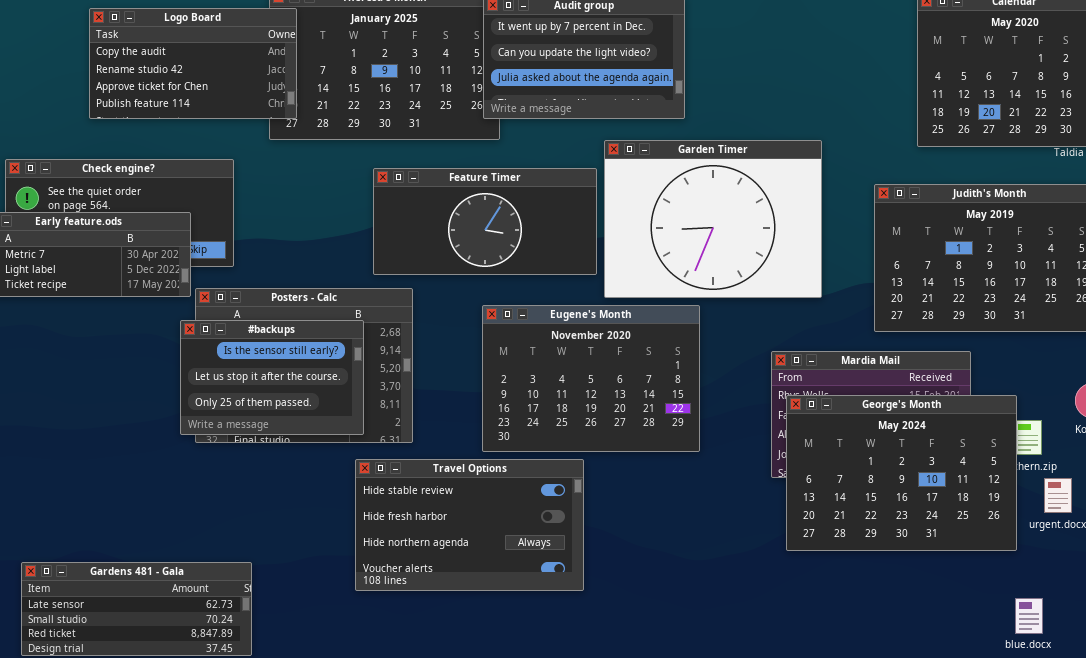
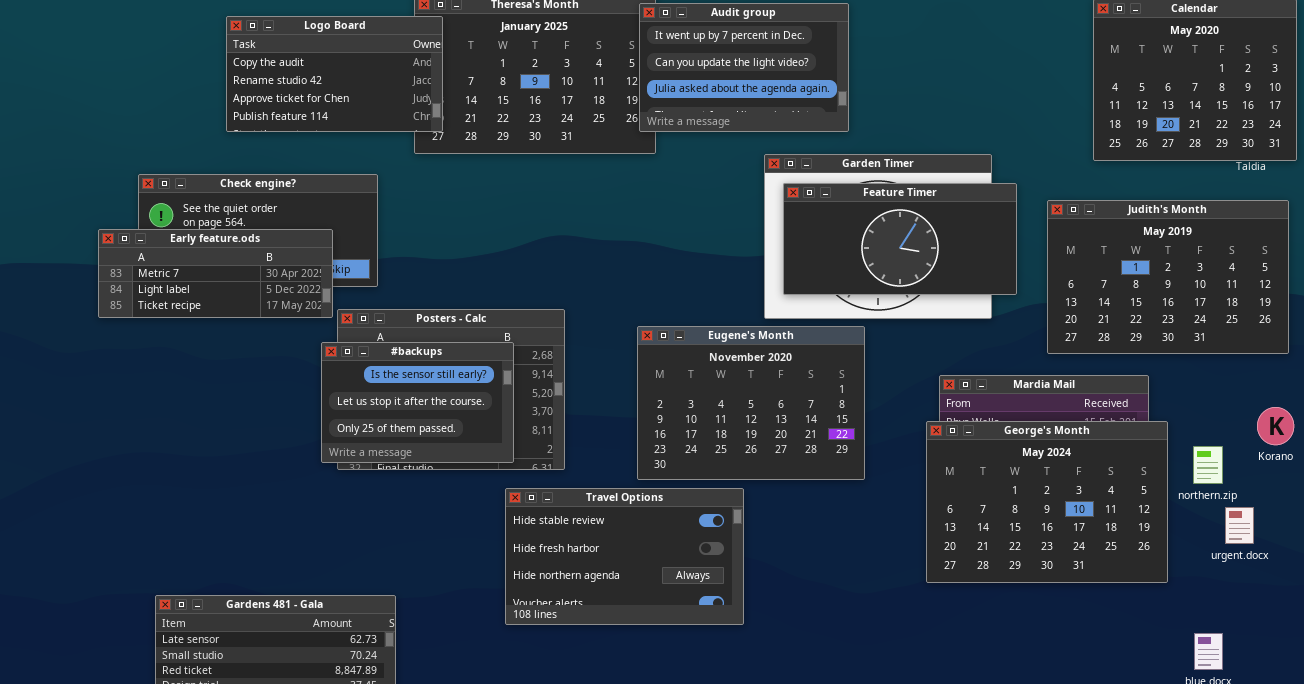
Feature Timer: [373,168,597,275] -> [783,183,1017,295], moved
George's Month: [786,395,1017,551] -> [926,421,1168,583], moved

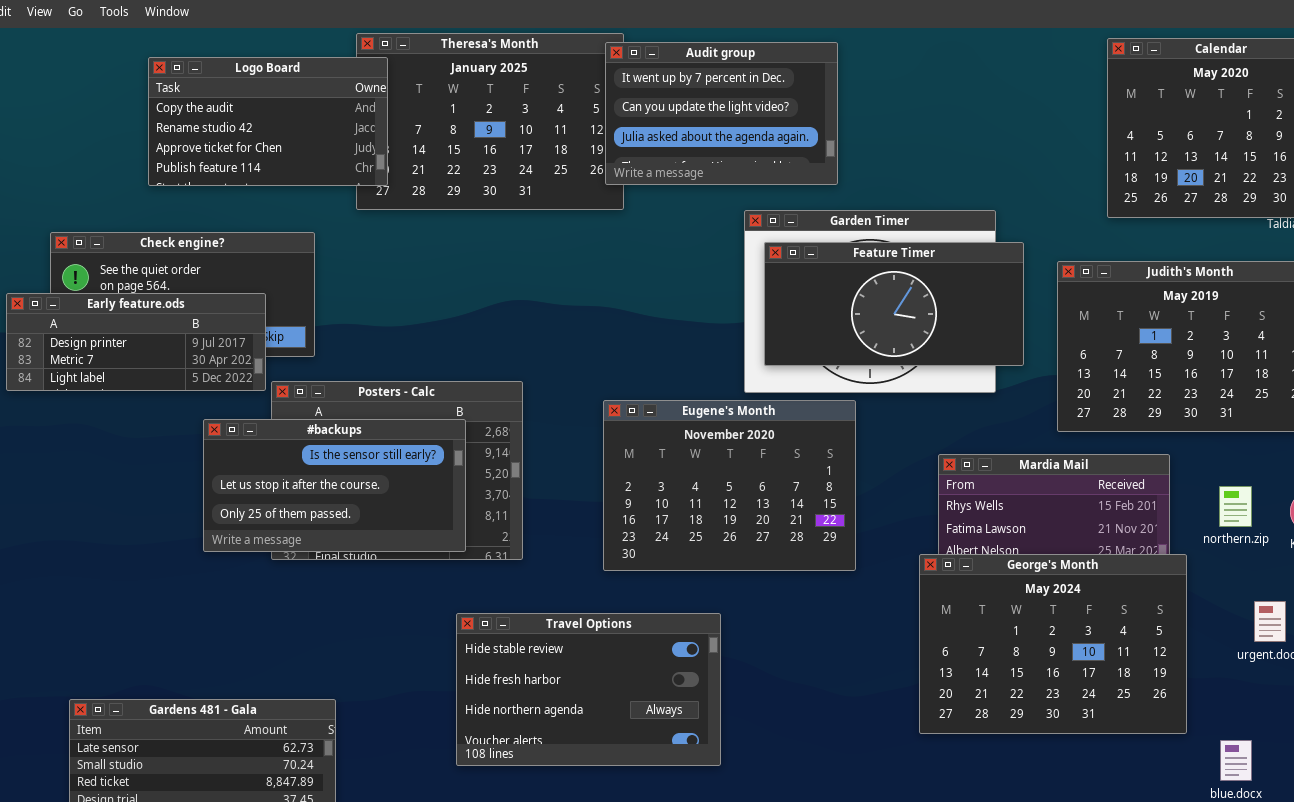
Early feature.ods: [98,229,333,318] -> [6,293,266,391], scrolled up 1 row
#backups: [321,342,514,463] -> [203,419,466,552], resized
George's Month: [926,421,1168,583] -> [919,554,1187,734], moved
northern.zip: [1193,446,1223,484] -> [1219,486,1252,527], moved
Travel Options: [505,488,744,625] -> [456,613,721,766], moved

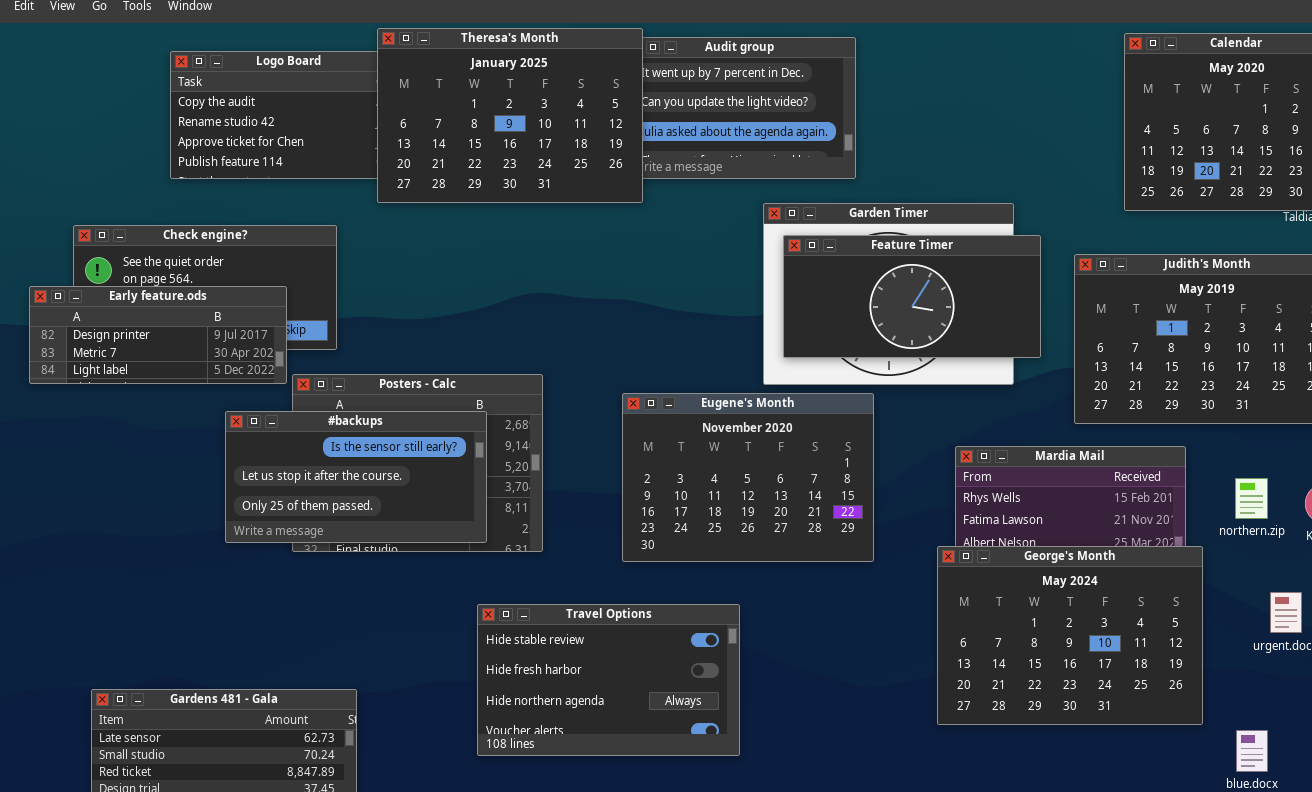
Theresa's Month: [356,33,624,210] -> [377,28,643,203], raised

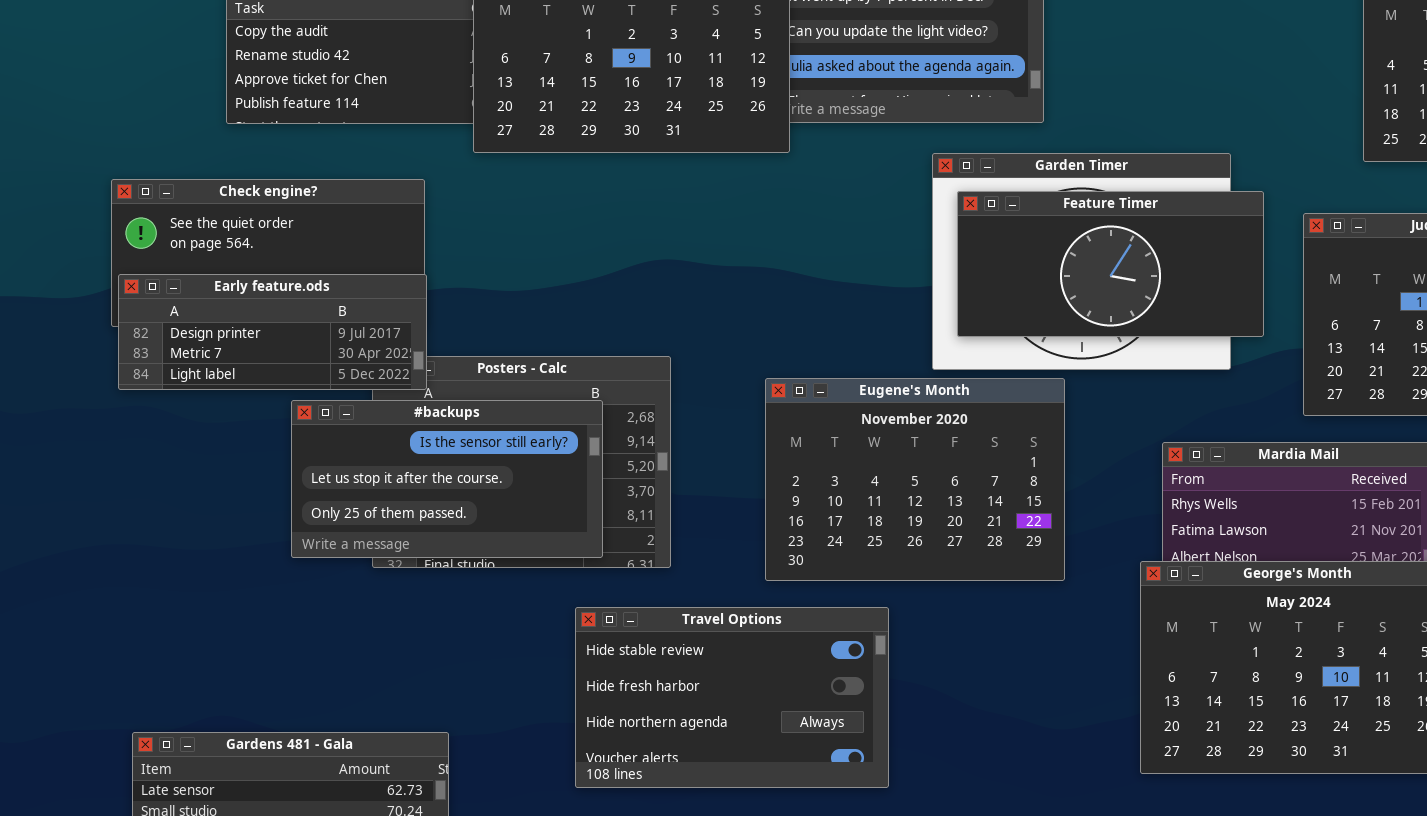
Early feature.ods: [29,286,287,384] -> [118,274,427,390], moved
Travel Options: [477,604,740,756] -> [575,607,889,788], moved

